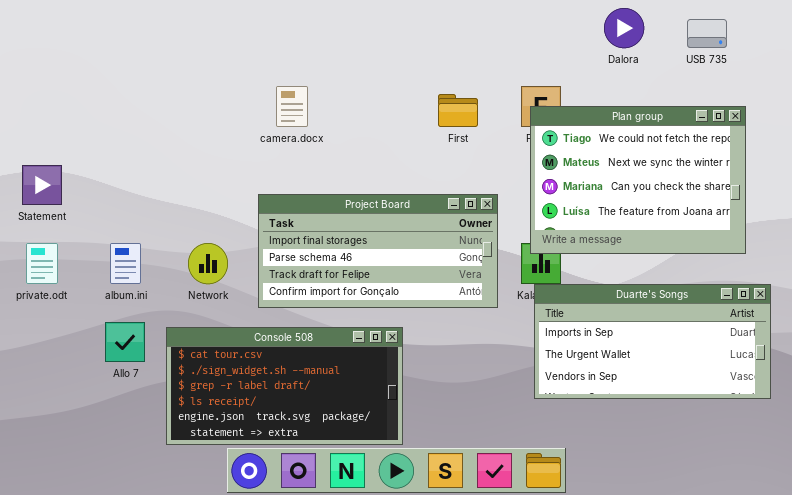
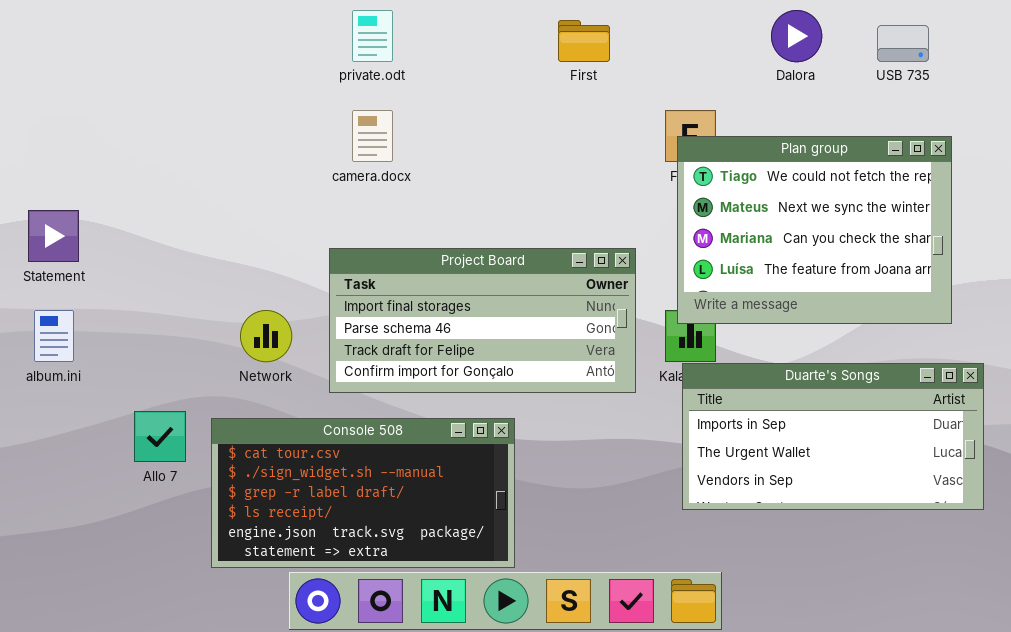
First: [438,94,478,127] -> [558,20,610,62], moved
private.odt: [26,243,58,284] -> [352,10,393,62], moved
album.ini: [110,243,141,284] -> [34,310,74,362], moved

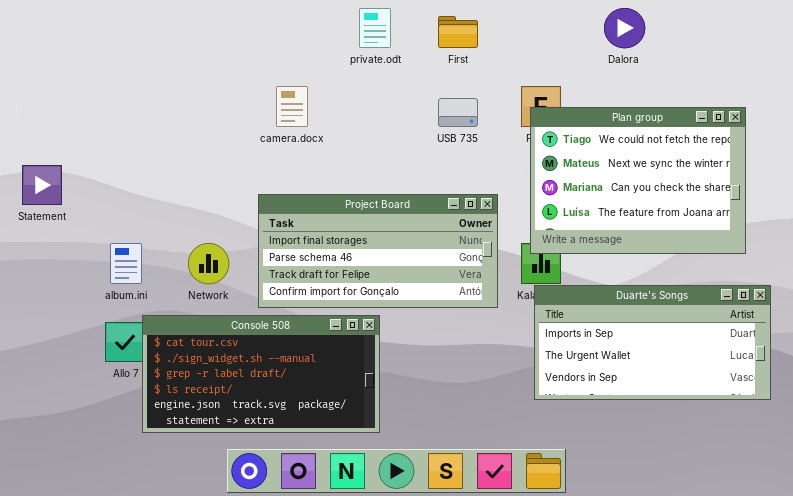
private.odt: [352,10,393,62] -> [359,8,391,48], moved
USB 735: [877,25,929,62] -> [438,98,478,127], moved
album.ini: [34,310,74,362] -> [110,243,142,284], moved
Console 508: [211,418,515,568] -> [142,315,380,433], moved

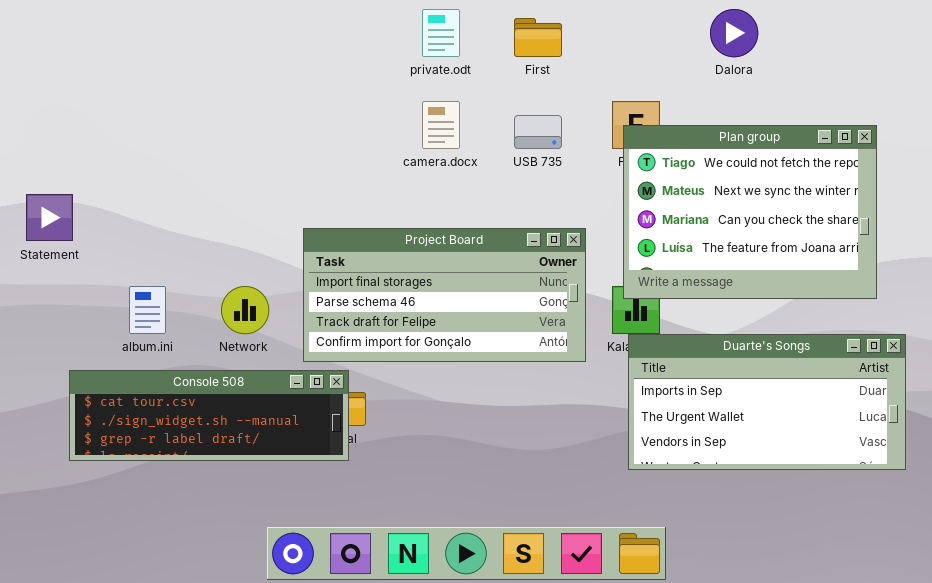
camera.docx: [276,86,308,127] -> [422,101,460,149], moved
Console 508: [142,315,380,433] -> [69,370,349,461], moved, resized

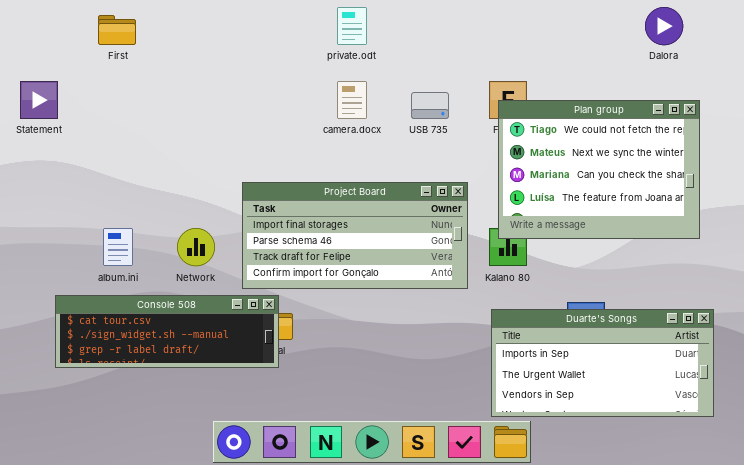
Dalora: [710,9,758,57] -> [645,7,683,45], moved
First: [514,18,562,57] -> [98,15,136,45], moved
Statement: [26,194,73,241] -> [20,81,58,119], moved
Duarte's Songs: [628,334,906,470] -> [491,309,714,417], moved

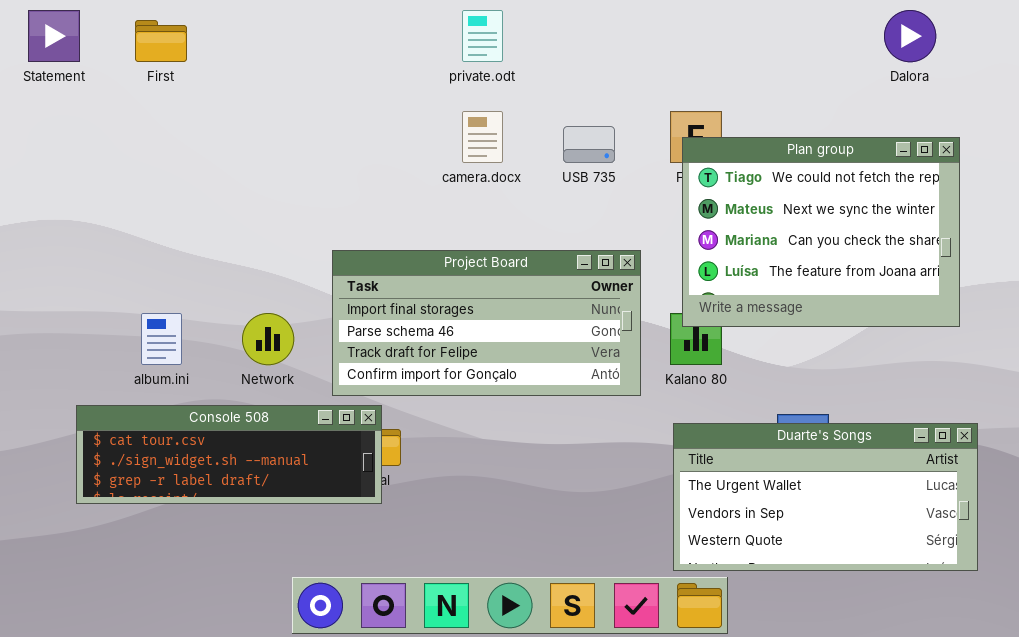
Statement: [20,81,58,119] -> [28,10,80,62], moved
Duarte's Songs: [491,309,714,417] -> [673,423,978,571], scrolled down 1 row

